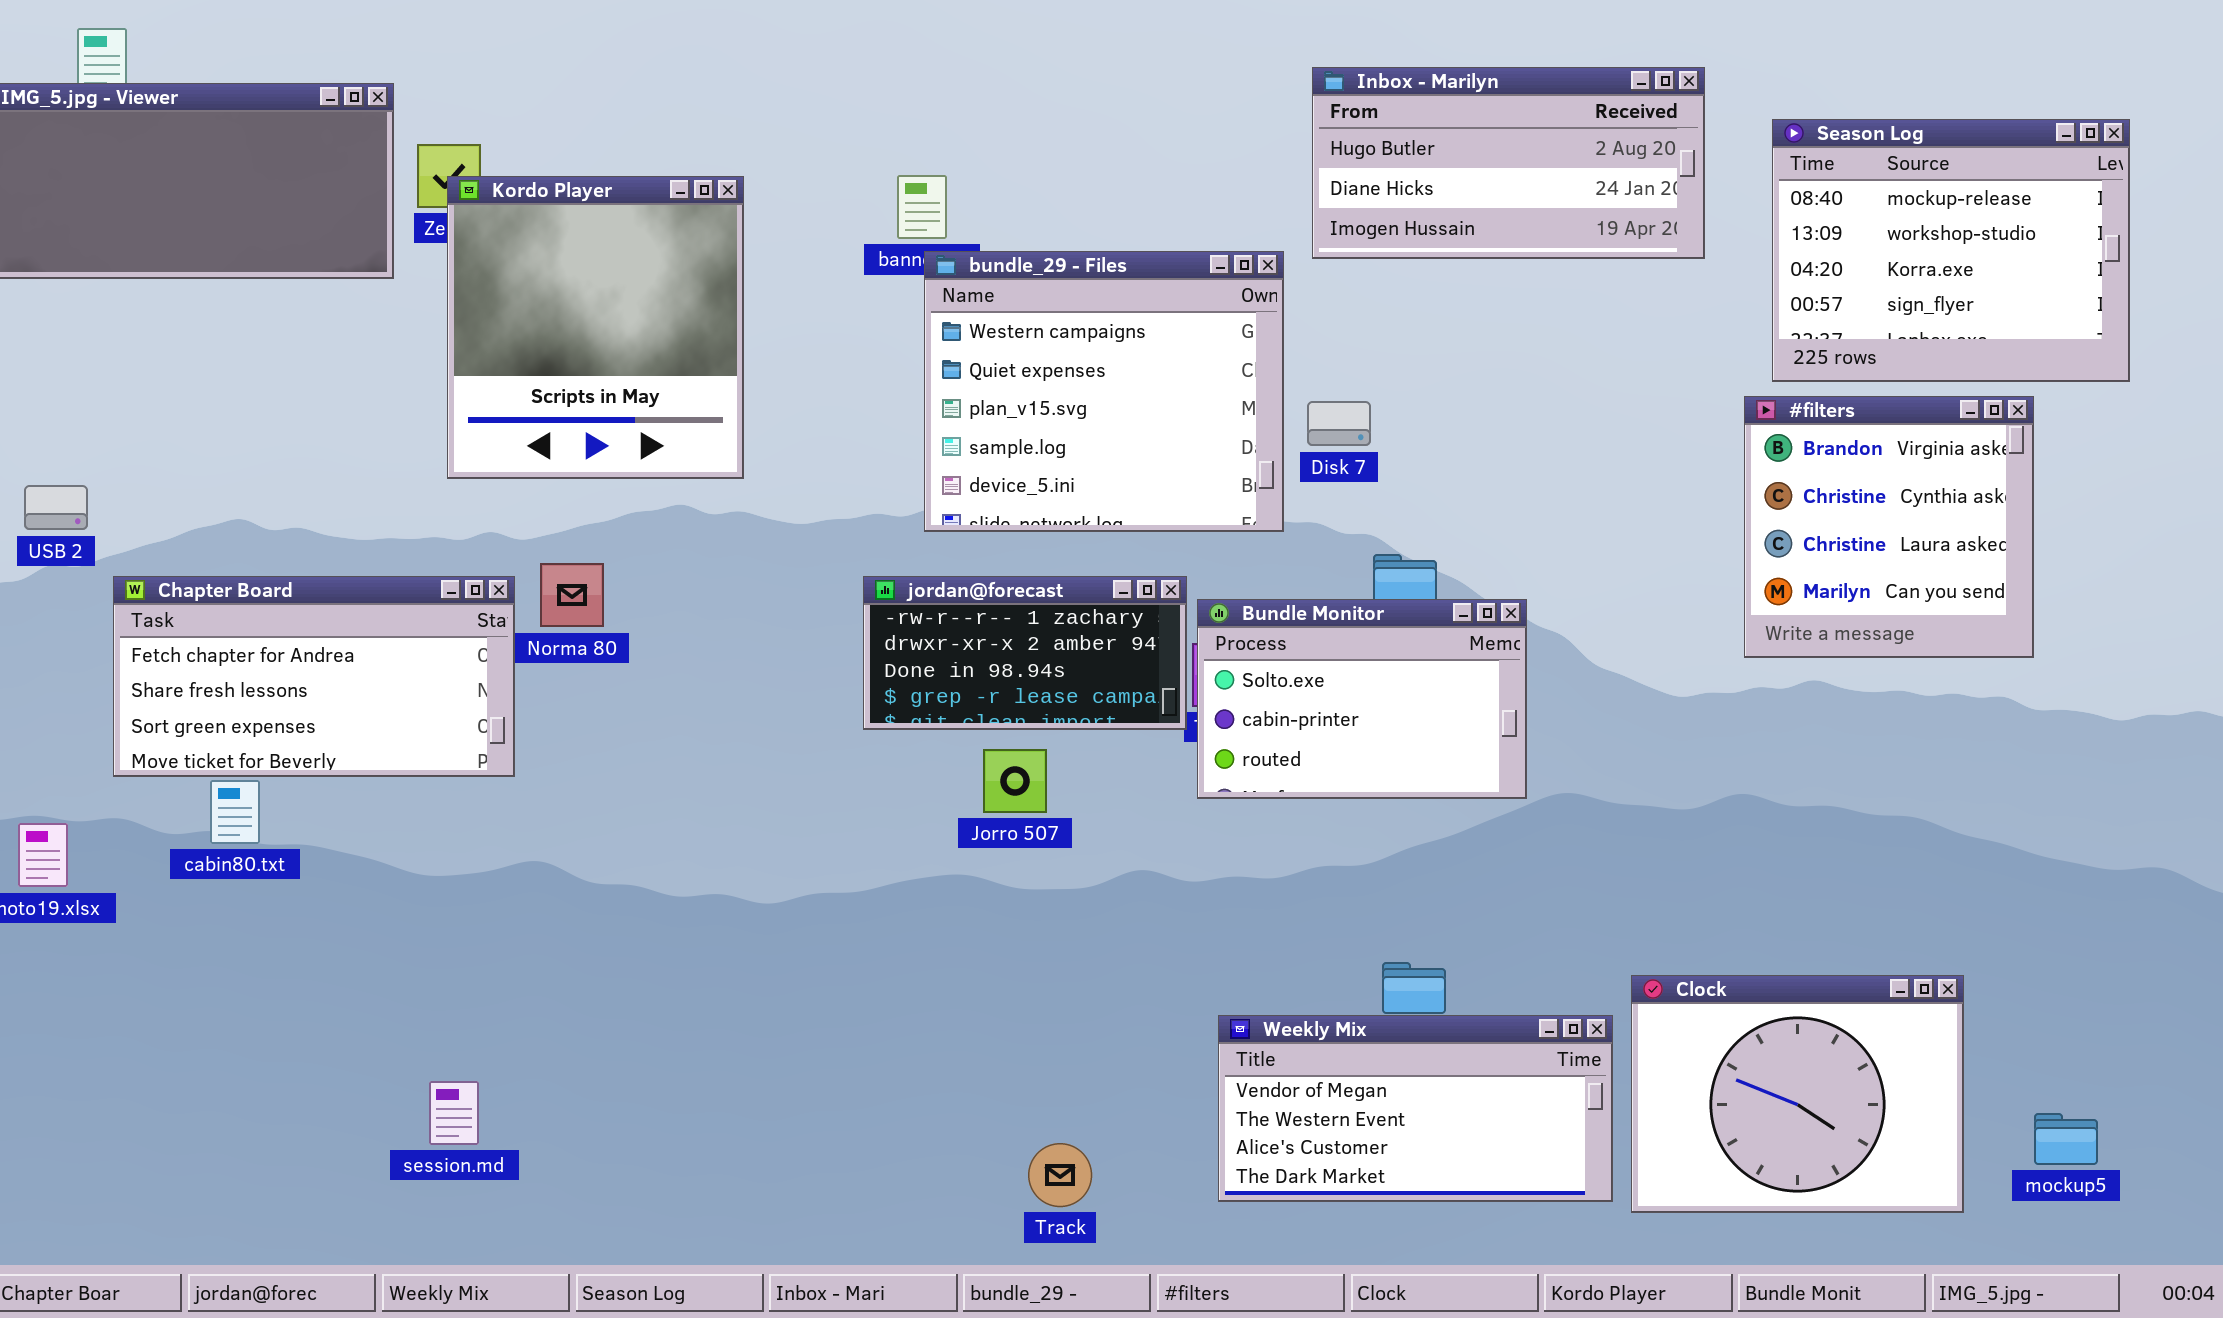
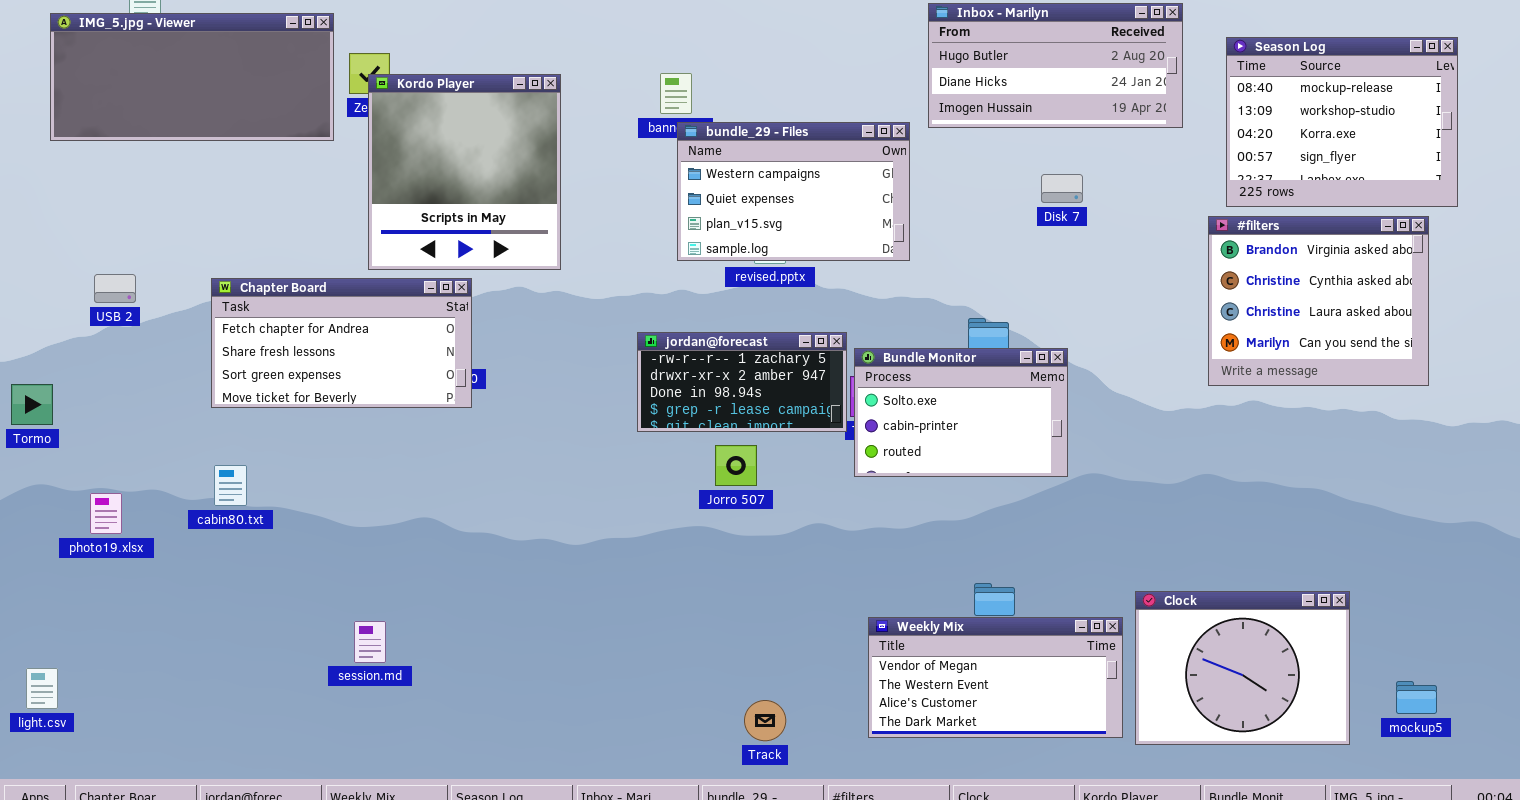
bundle_29 - Files: [924,251,1284,532] -> [677,122,910,261], resized
#filters: [1744,396,2034,658] -> [1208,216,1429,386], resized
Disk 7: [1307,401,1371,446] -> [1041,174,1083,203], moved
Chapter Board: [113,576,515,777] -> [211,278,472,408], moved
session.md: [429,1081,479,1145] -> [354,621,386,663], moved

